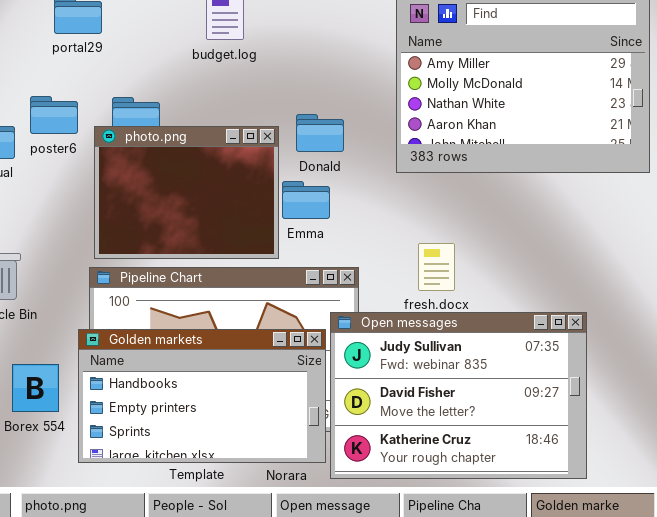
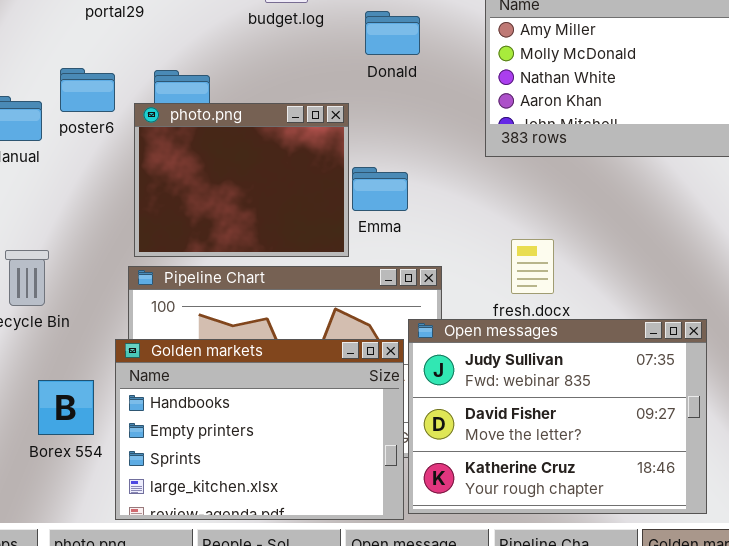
Donald: [296,114,344,152] -> [365,11,420,55], moved
Golden markets: [78,329,326,463] -> [115,339,404,520], resized

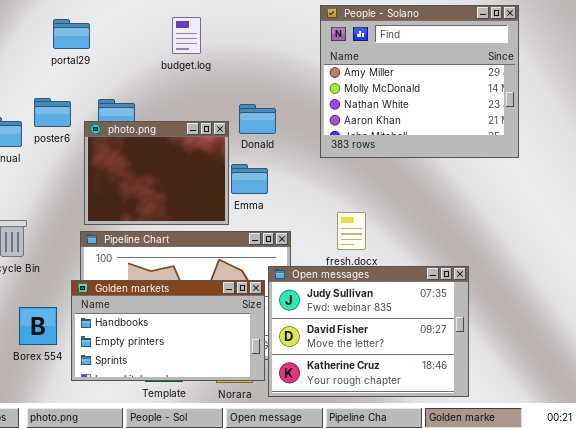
Donald: [365,11,420,55] -> [239,104,276,134], moved
Golden markets: [115,339,404,520] -> [71,280,265,381], resized

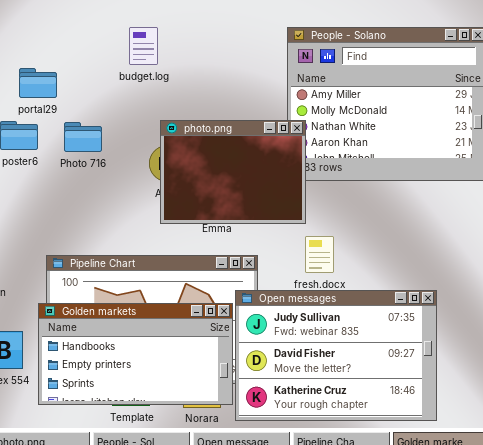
budget.log: [172,17,201,54] -> [129,27,158,65], moved
portal29: [53,19,90,49] -> [19,68,57,98], moved
photo.png: [84,121,229,225] -> [160,120,306,224], moved

